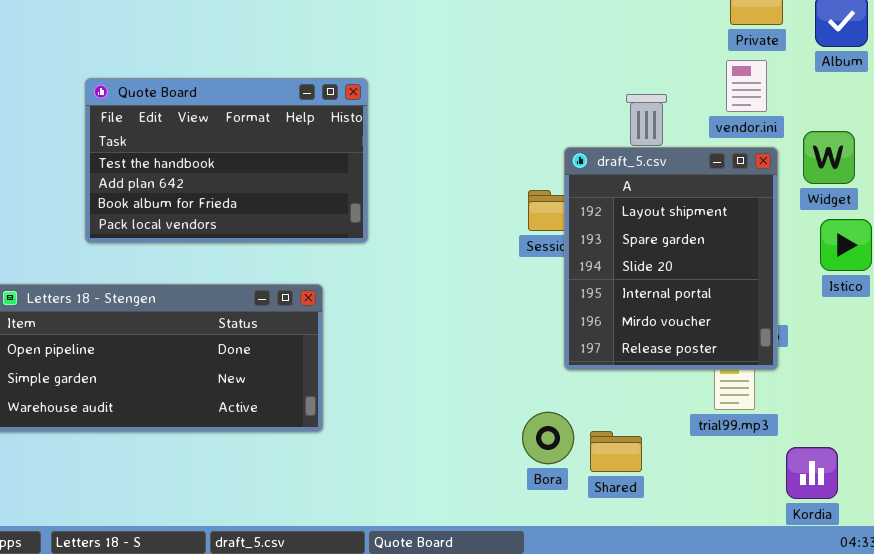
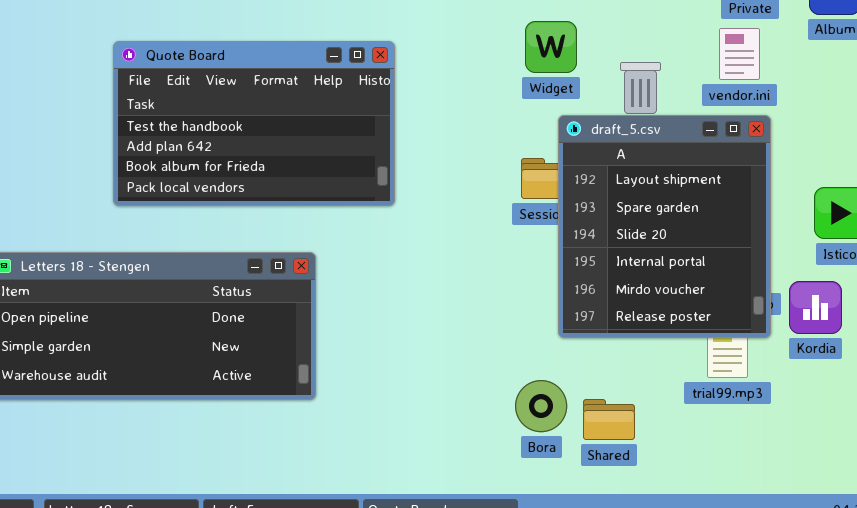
Quote Board: [85,78,368,243] -> [113,41,395,206], moved
Widget: [803,131,855,184] -> [525,21,577,73], moved
Kordia: [786,447,838,499] -> [789,281,842,334], moved

